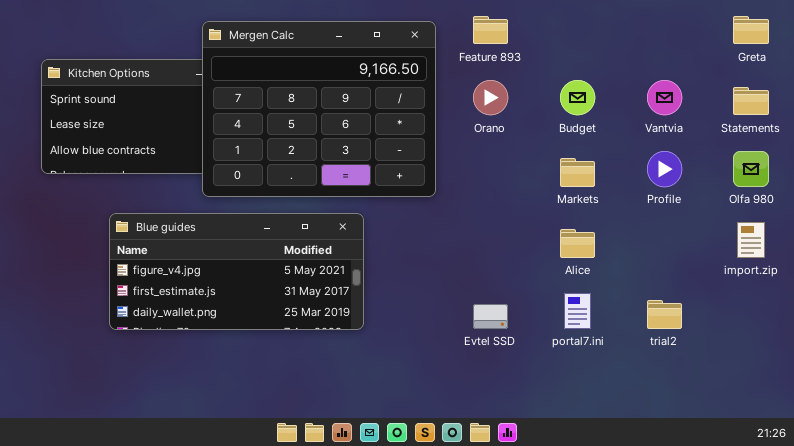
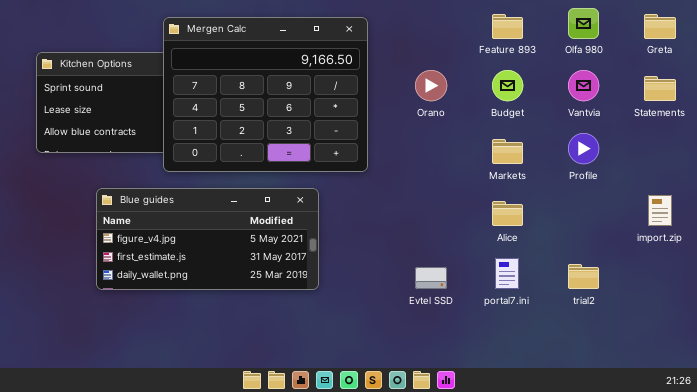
Feature 893: [473,16,508,44] -> [492,14,523,39], moved
Mergen Calc: [202,21,436,197] -> [163,17,368,172], moved
Olfa 980: [733,151,769,187] -> [568,8,599,39], moved

